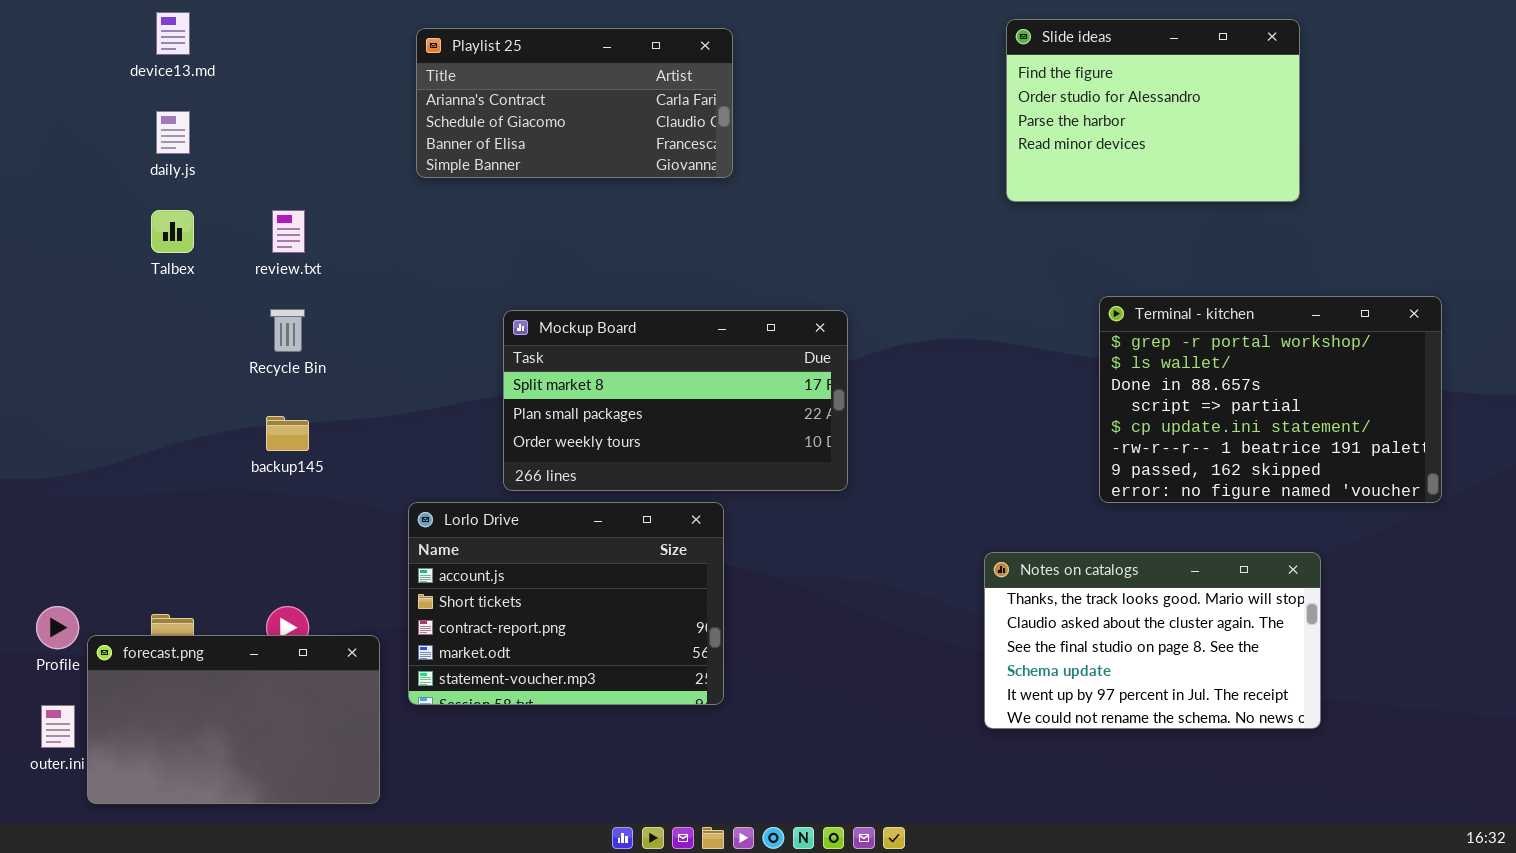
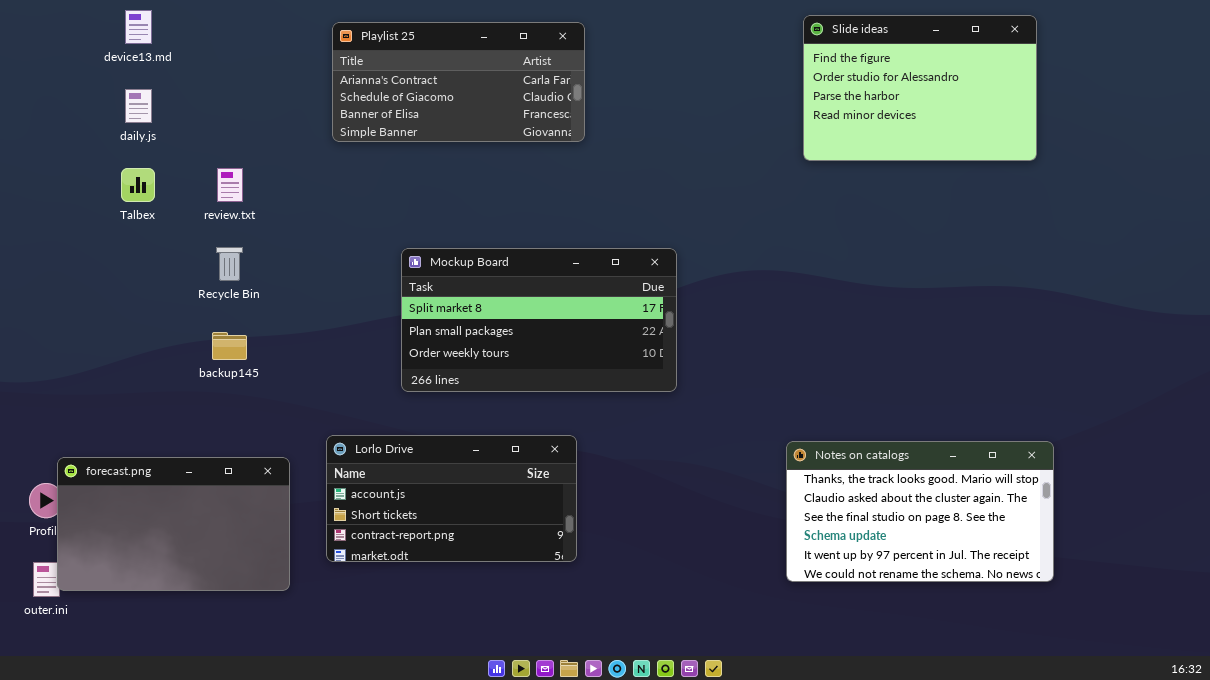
Terminal - kitchen: [1099,296,1442,503] -> none, closed
Lorlo Drive: [408,502,724,705] -> [326,435,577,562], resized
forecast.png: [87,635,380,804] -> [57,457,290,591], moved

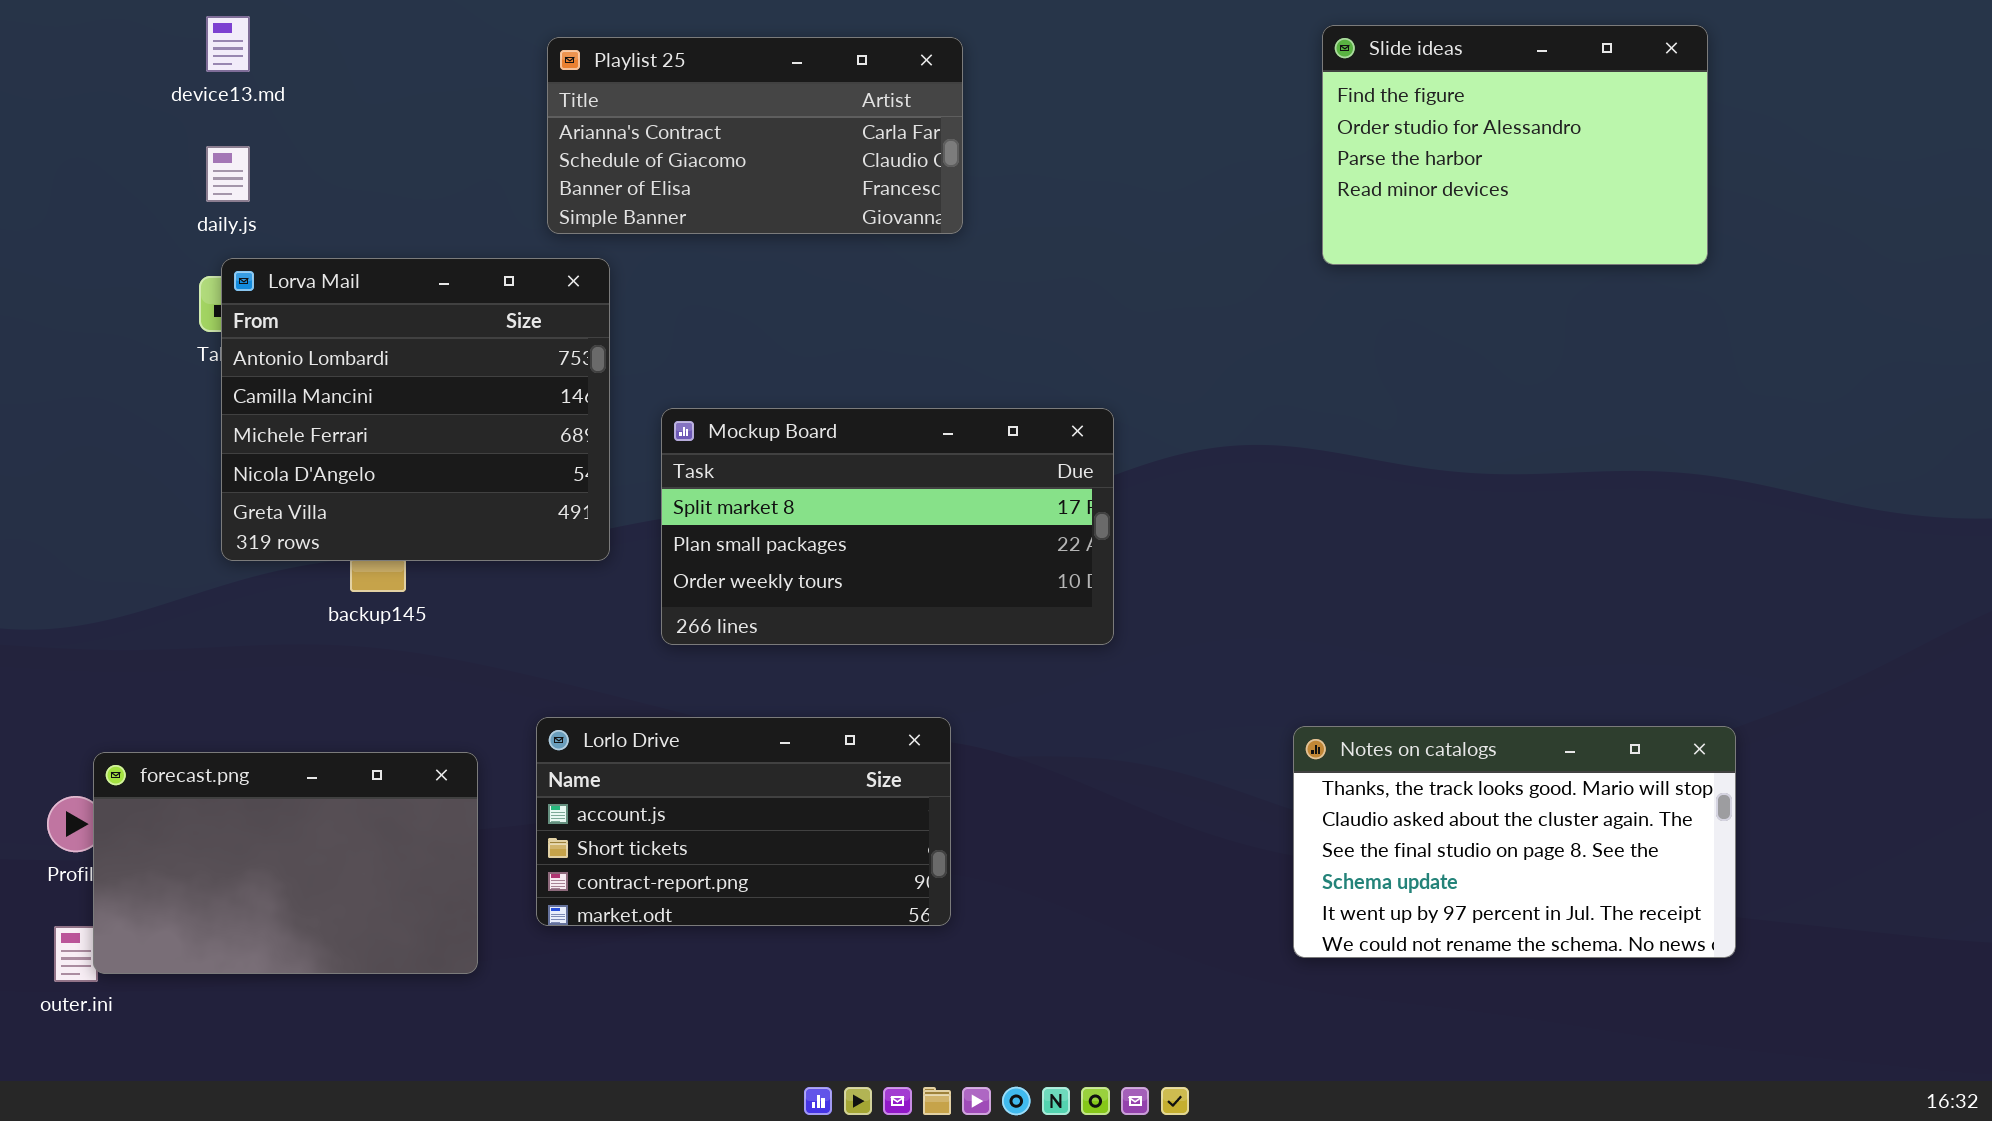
Lorva Mail: none -> [221,258,610,561], opened

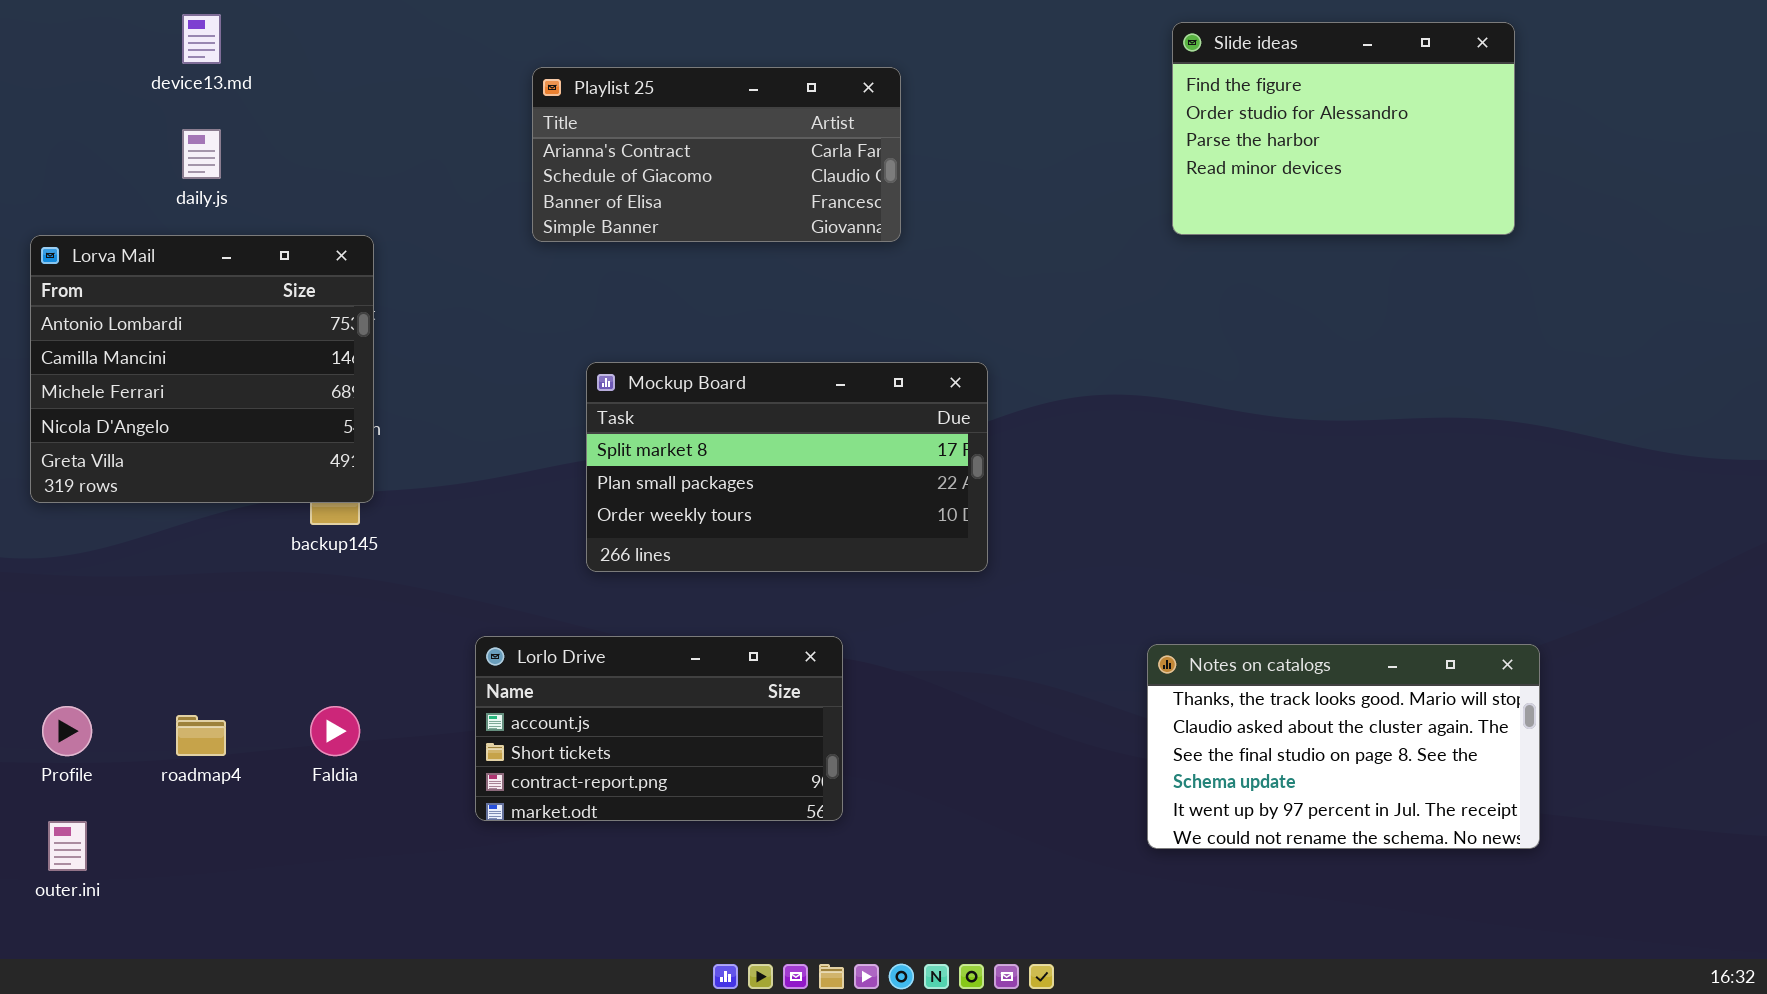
Playlist 25: [547,37,963,234] -> [532,67,901,242], moved
Lorva Mail: [221,258,610,561] -> [30,235,374,503], moved
forecast.png: [93,752,478,974] -> none, closed

